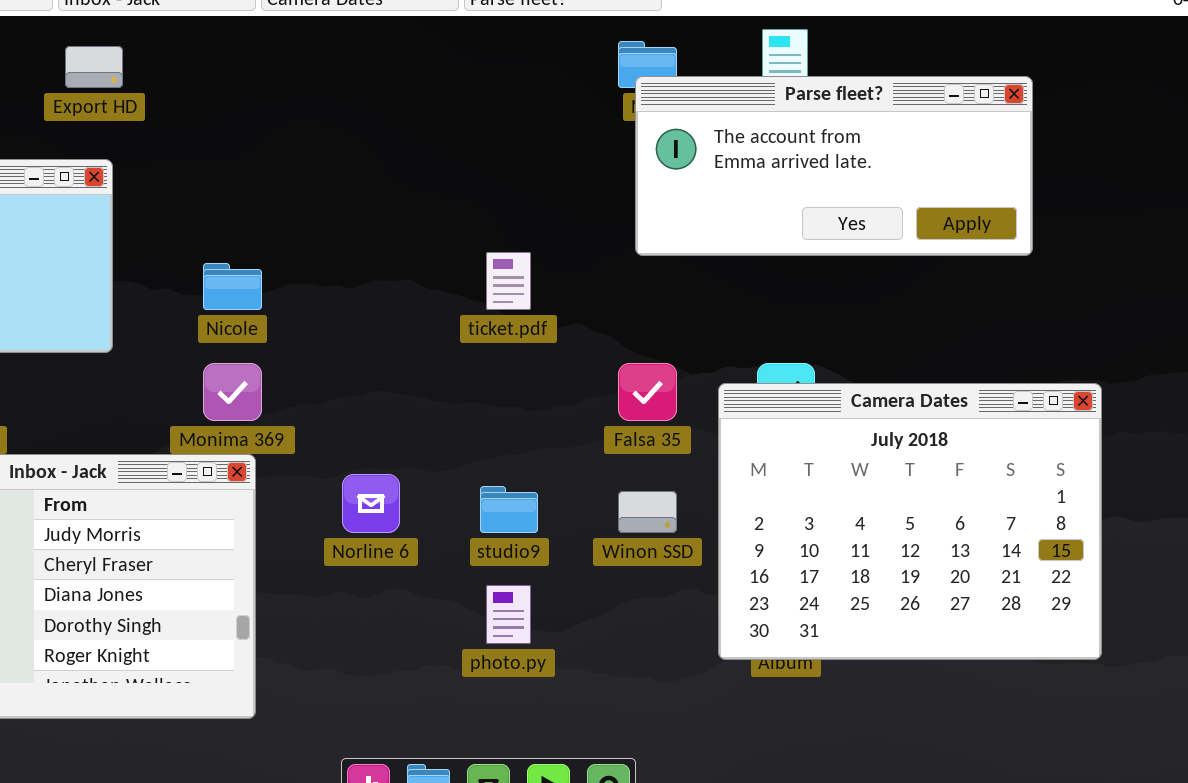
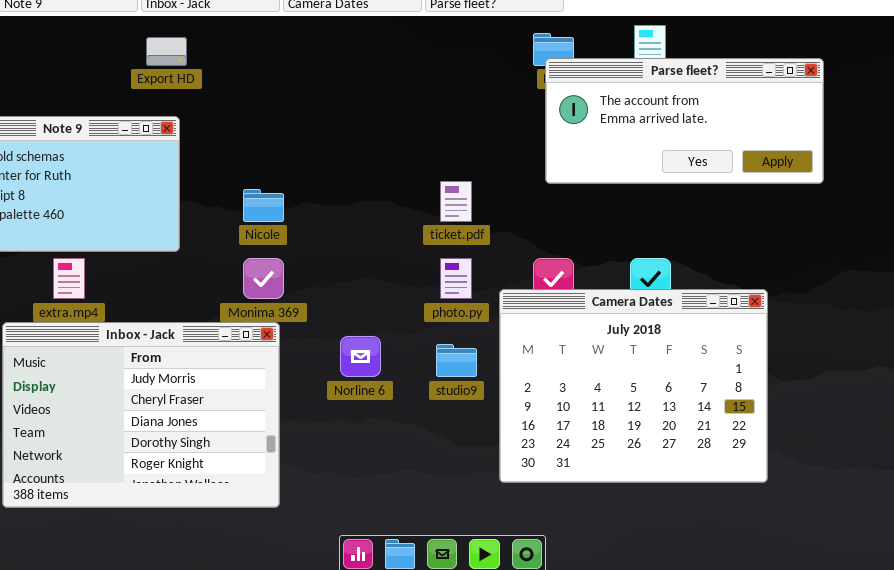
Camera Dates: [718,383,1102,660] -> [499,289,768,483], moved
photo.py: [486,585,531,644] -> [440,258,472,299], moved

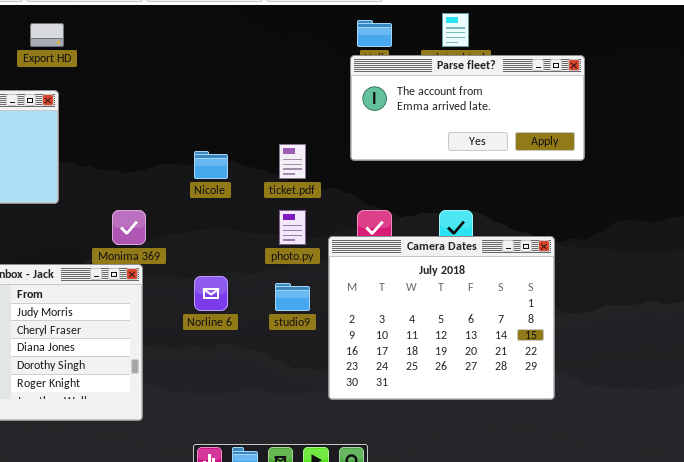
Parse fleet?: [545,58,824,184] -> [350,55,585,161], moved
Nicole: [243,189,284,222] -> [194,151,228,179], moved

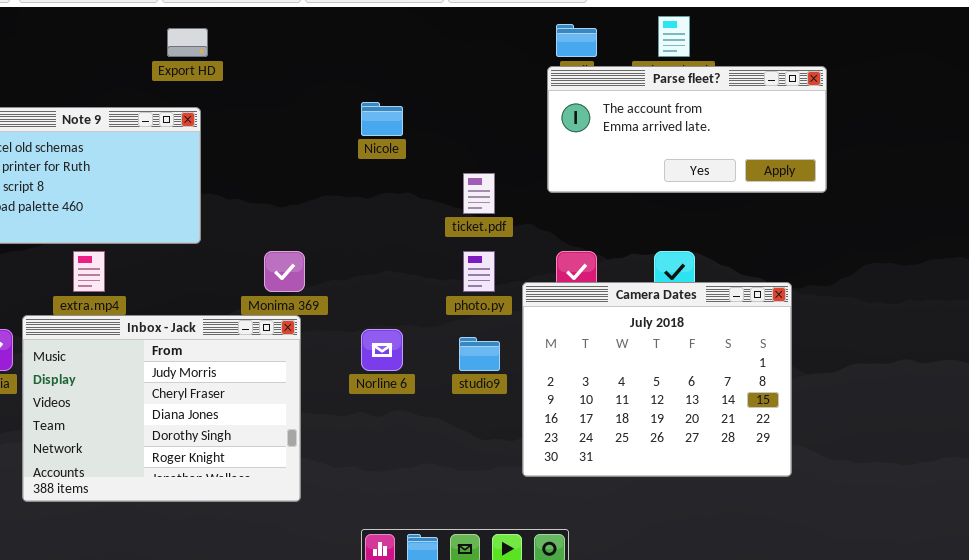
Nicole: [194,151,228,179] -> [361,102,403,136], moved

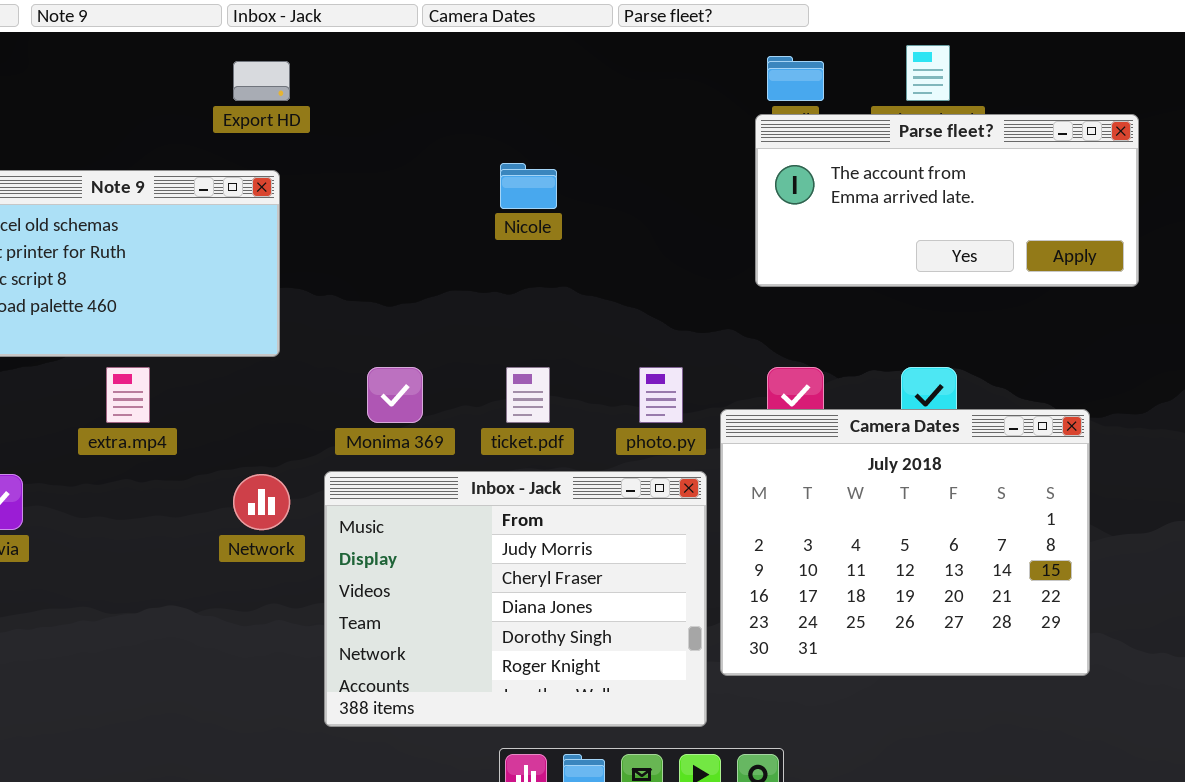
ticket.pdf: [463,173,495,214] -> [506,367,550,423], moved
Inbox - Jack: [22,315,301,502] -> [324,471,707,727], moved

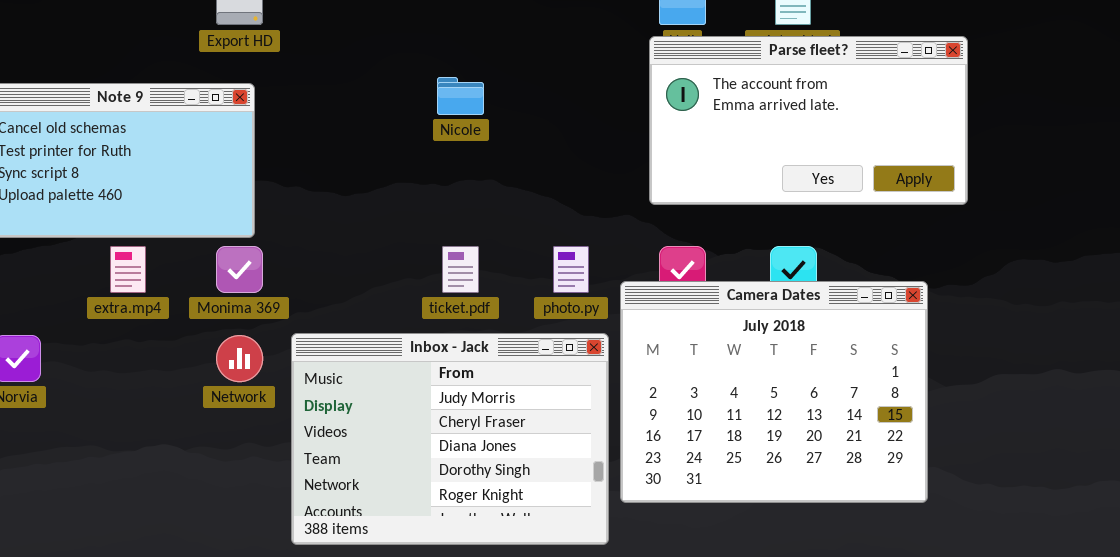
Parse fleet?: [755,114,1139,287] -> [649,36,968,205], resized
Monima 369: [367,367,423,423] -> [216,246,263,293], moved

